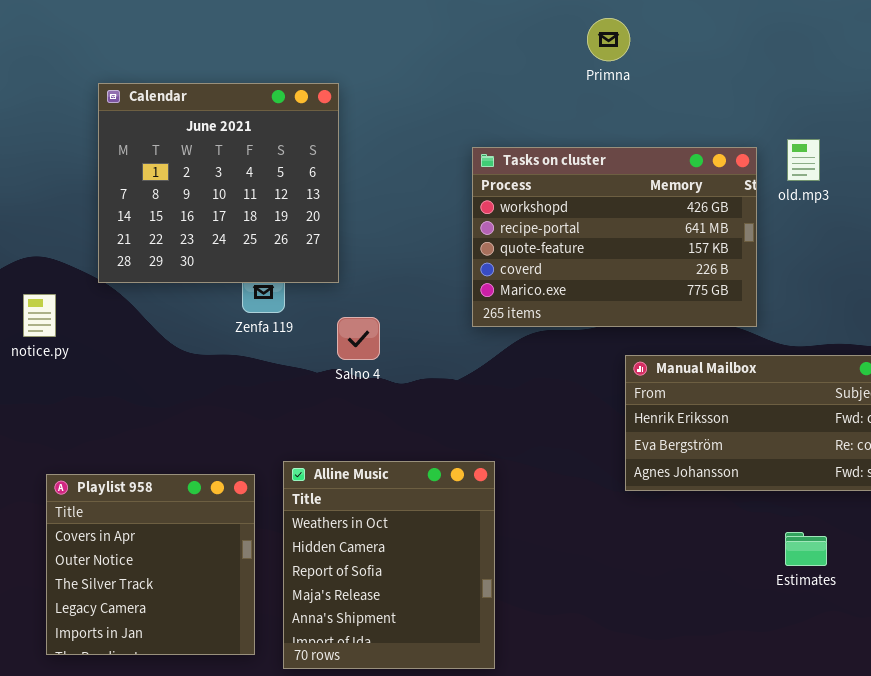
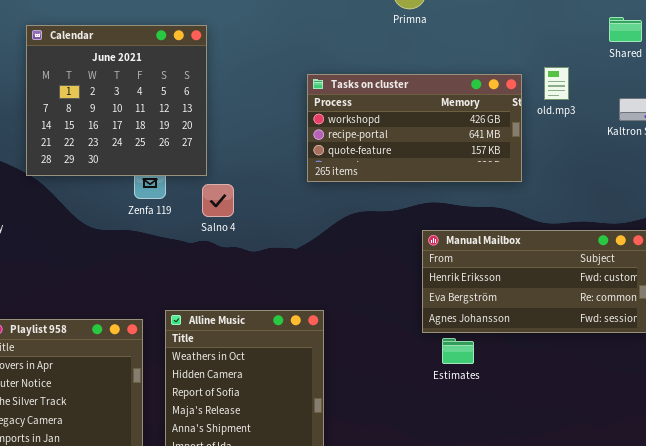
Tasks on cluster: [472,147,757,327] -> [307,74,522,182], resized
Salno 4: [337,317,380,360] -> [202,184,234,217], moved
Estimates: [785,532,827,566] -> [442,338,474,364], moved

